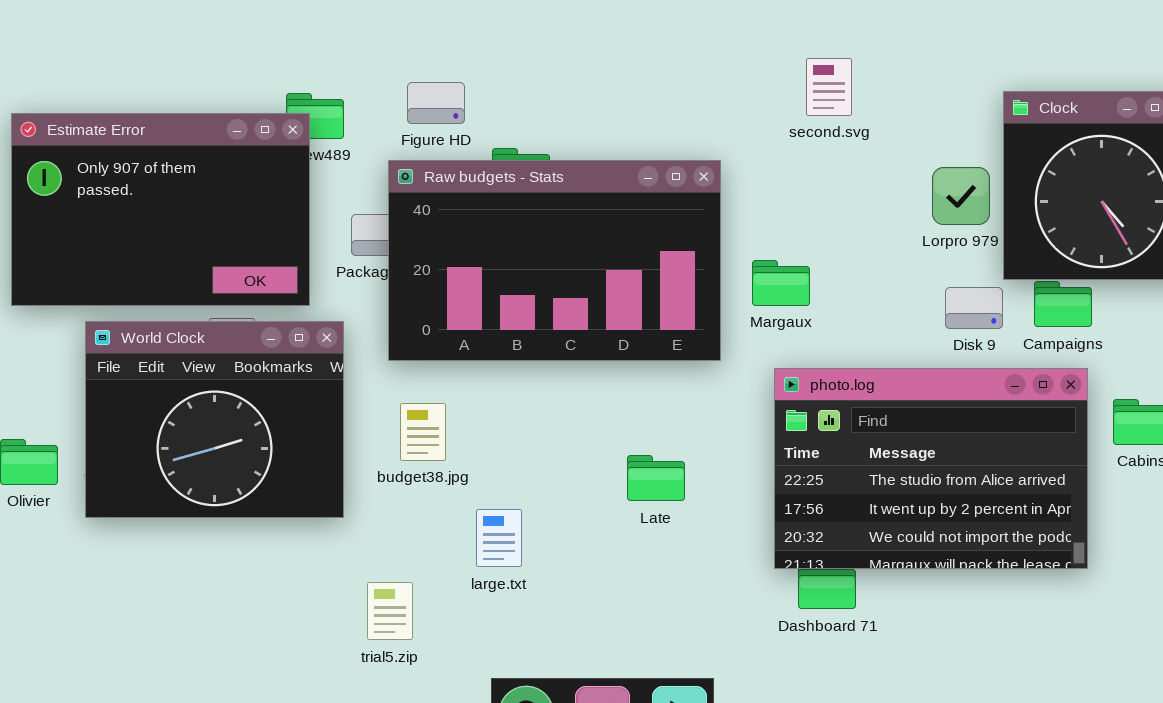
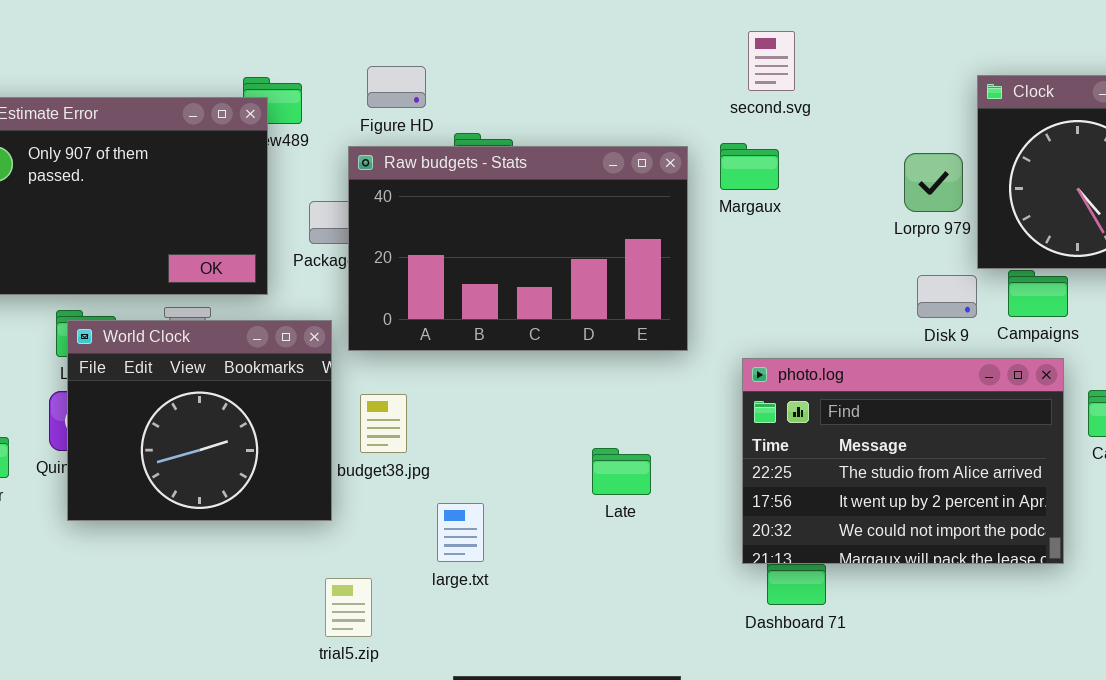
second.svg: [806,58,852,116] -> [748,31,795,91], moved
Margaux: [752,260,810,306] -> [720,143,779,190], moved
World Clock: [85,321,344,518] -> [67,320,332,521], moved

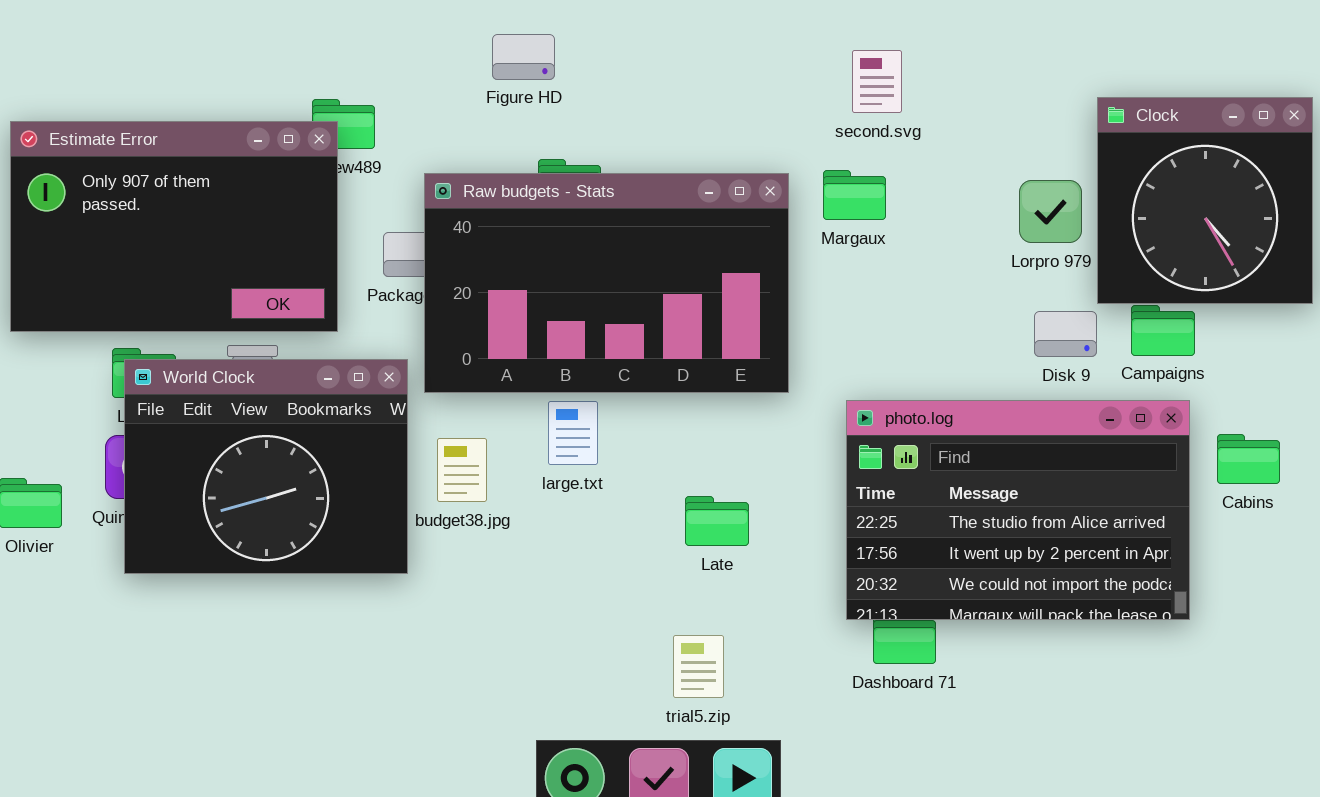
Figure HD: [367,66,426,108] -> [492,34,555,80], moved
large.txt: [437,503,484,562] -> [548,401,598,465], moved
trial5.zip: [325,578,372,637] -> [673,635,724,698], moved

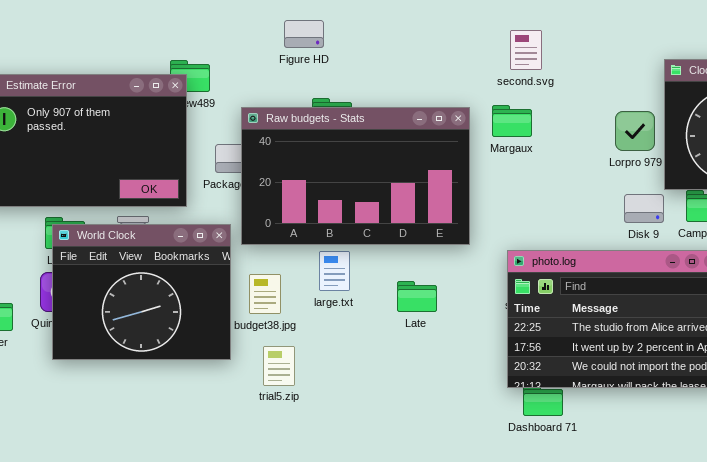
Late: [685,496,749,546] -> [397,281,437,312], moved
trial5.zip: [673,635,724,698] -> [263,346,295,386], moved

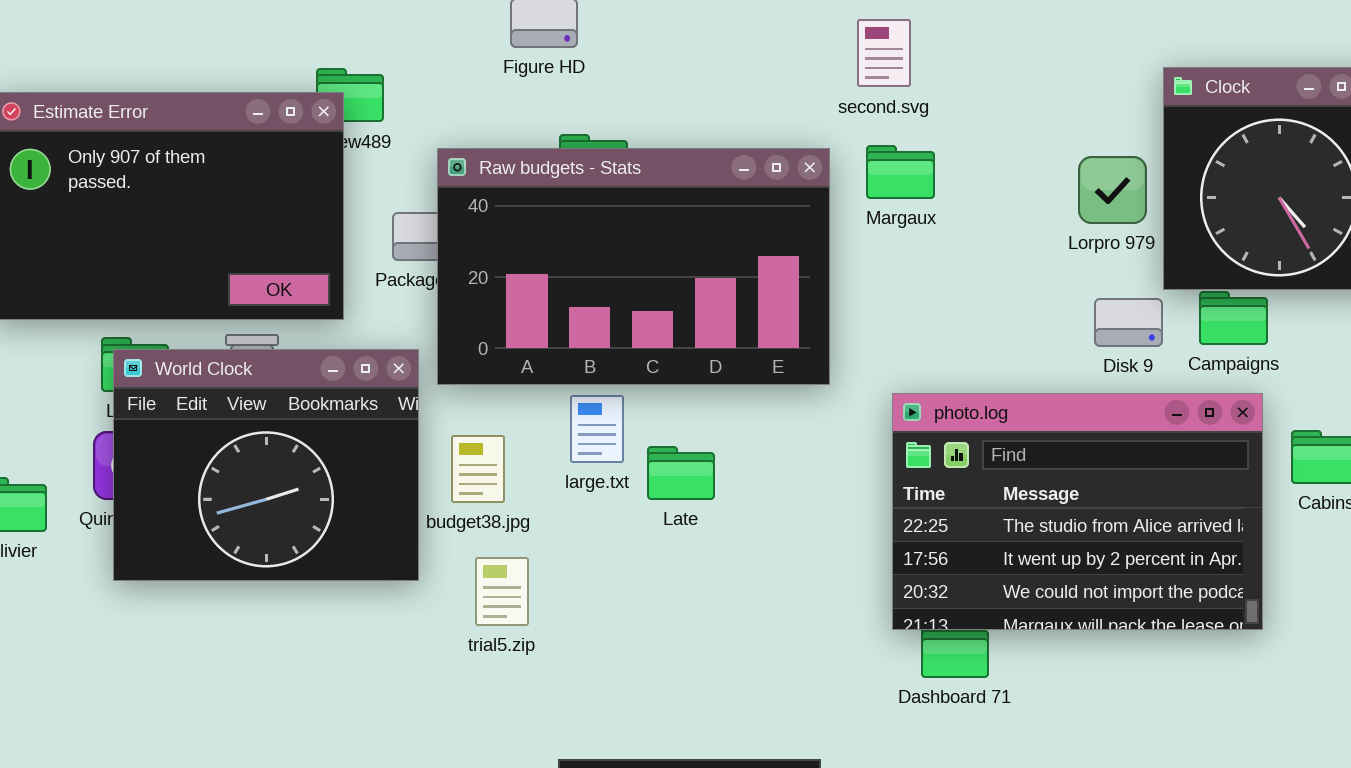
second.svg: [510,30,542,70] -> [857,19,911,87], moved
Late: [397,281,437,312] -> [647,446,715,500], moved

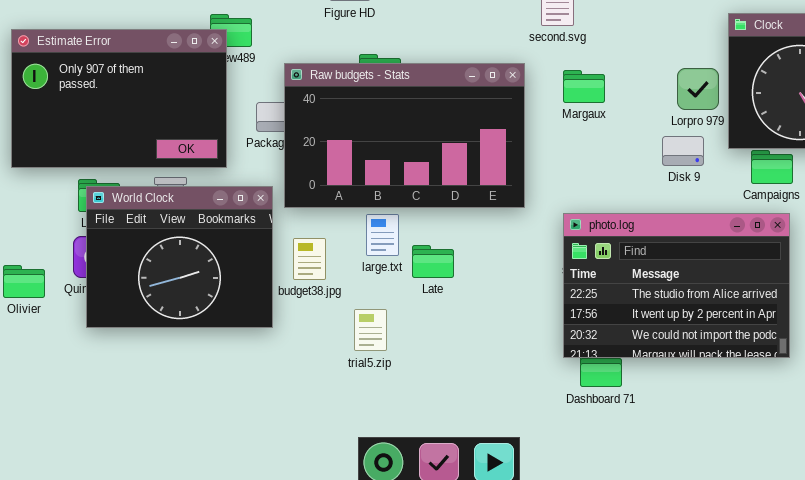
Margaux: [866,145,935,199] -> [563,70,605,103], moved
Disk 9: [1094,298,1163,347] -> [662,136,704,166], moved
trial5.zip: [475,557,529,626] -> [354,309,387,351], moved

